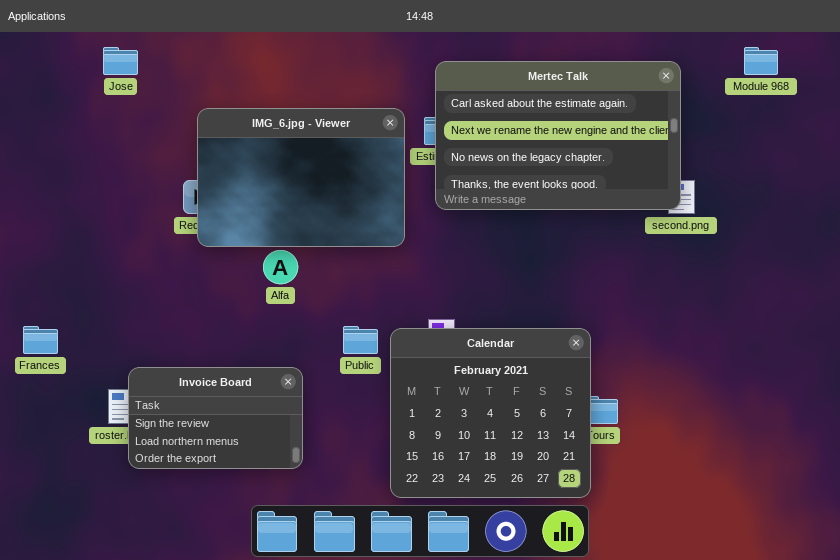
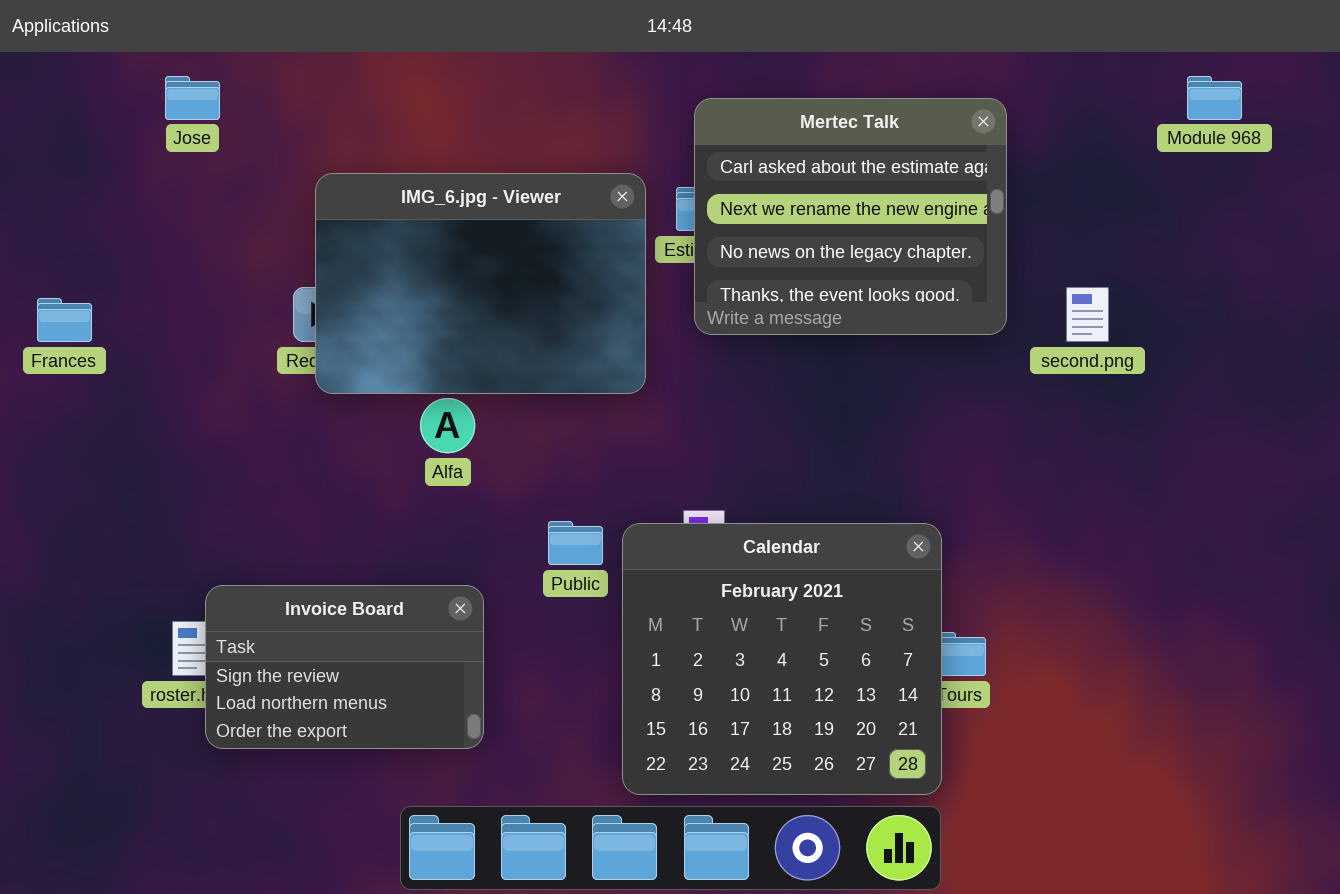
Mertec Talk: [435,61,681,210] -> [694,98,1007,335], resized
Frances: [23,326,58,354] -> [37,298,92,342], moved

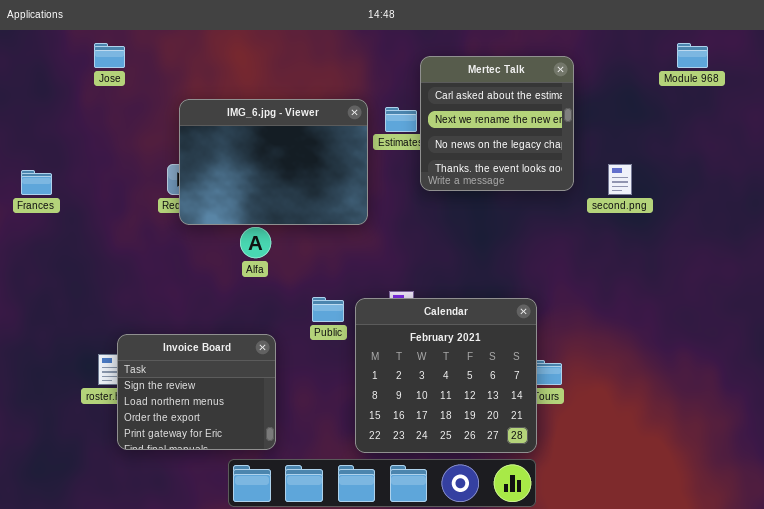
Mertec Talk: [694,98,1007,335] -> [420,56,574,191], resized
Invoice Board: [205,585,484,749] -> [117,334,276,450], resized

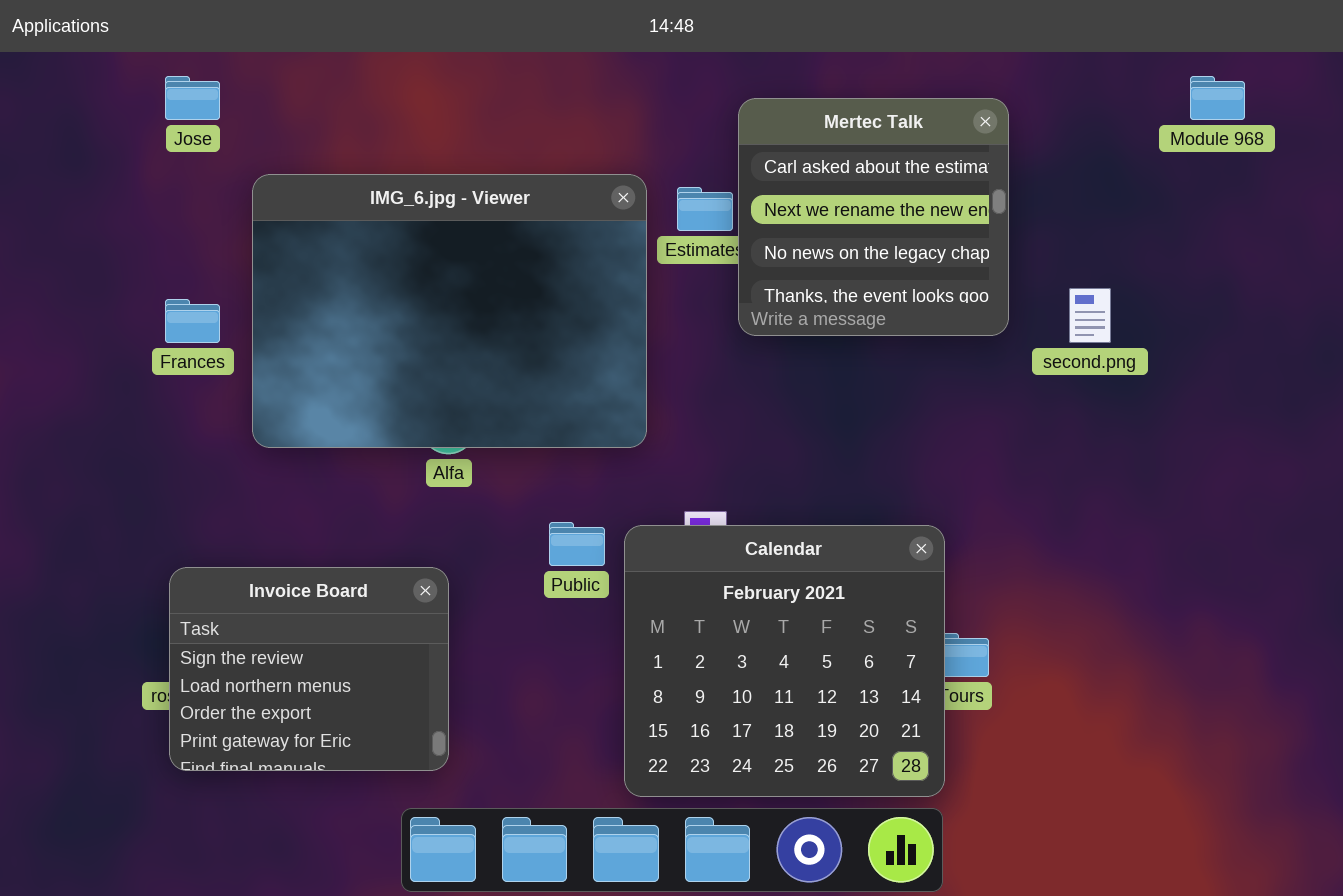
IMG_6.jpg - Viewer: [179,99,368,225] -> [252,174,647,448], resized
Frances: [21,170,52,195] -> [165,299,220,343], moved
Invoice Board: [117,334,276,450] -> [169,567,449,771], moved

